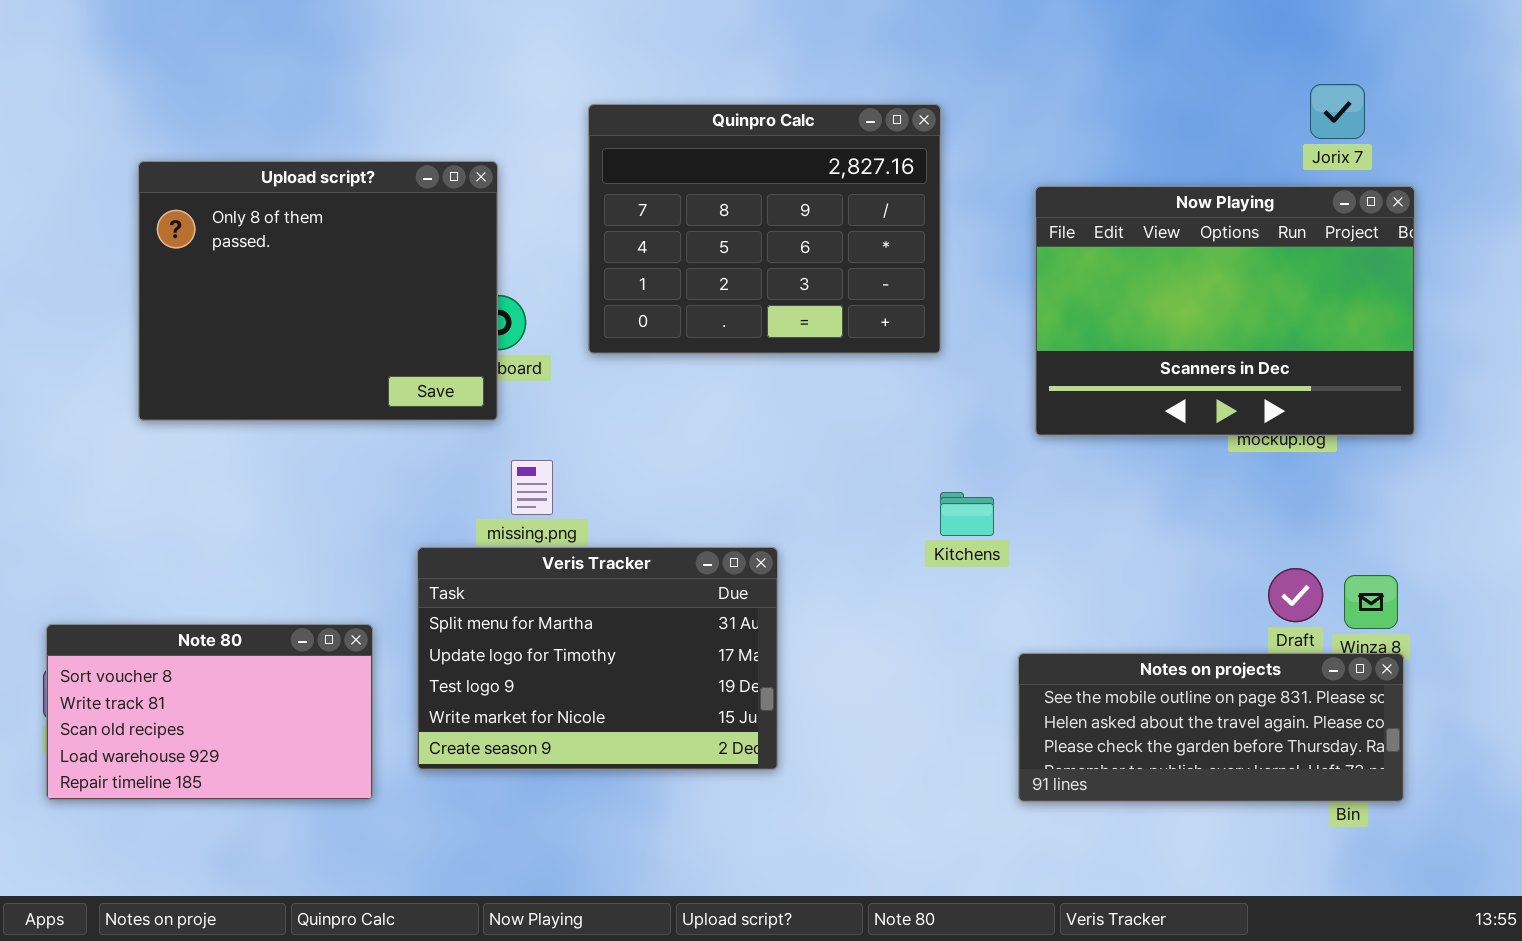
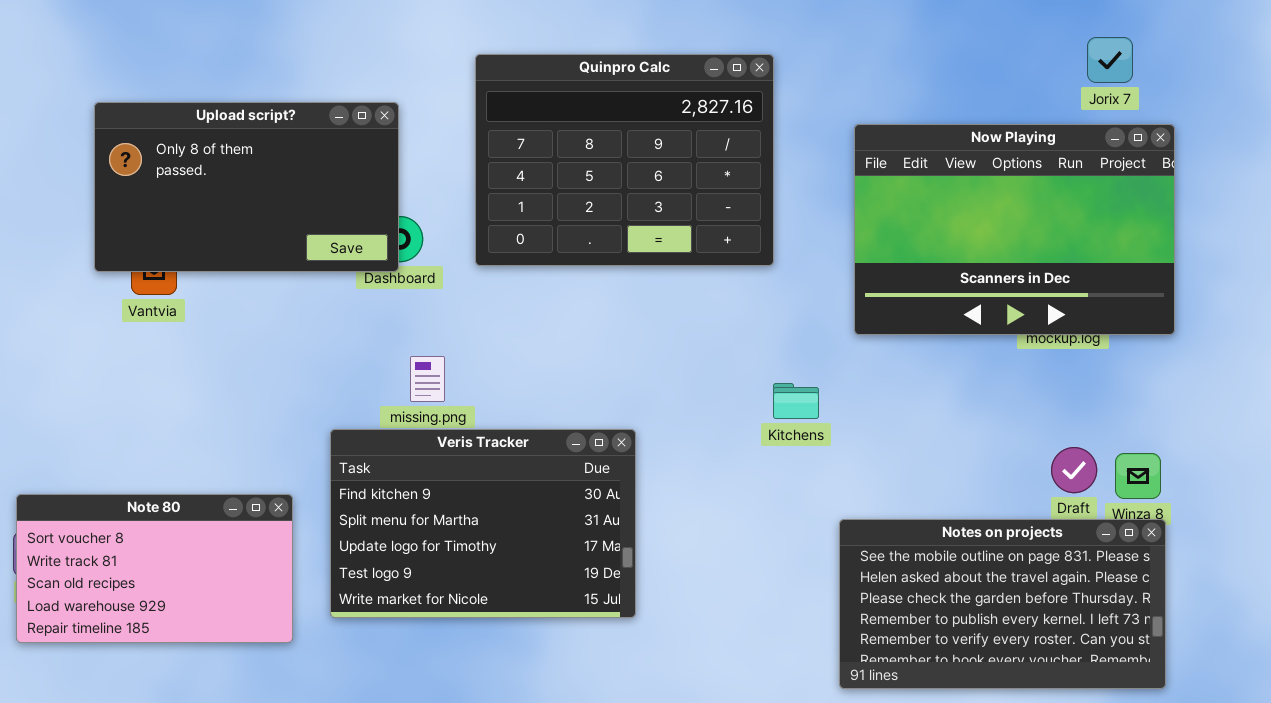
Upload script?: [138,161,498,421] -> [94,102,399,272], resized
Veris Tracker: [417,547,778,770] -> [330,429,636,618], scrolled up 1 row
Notes on projects: [1018,653,1404,802] -> [839,519,1166,689], resized

